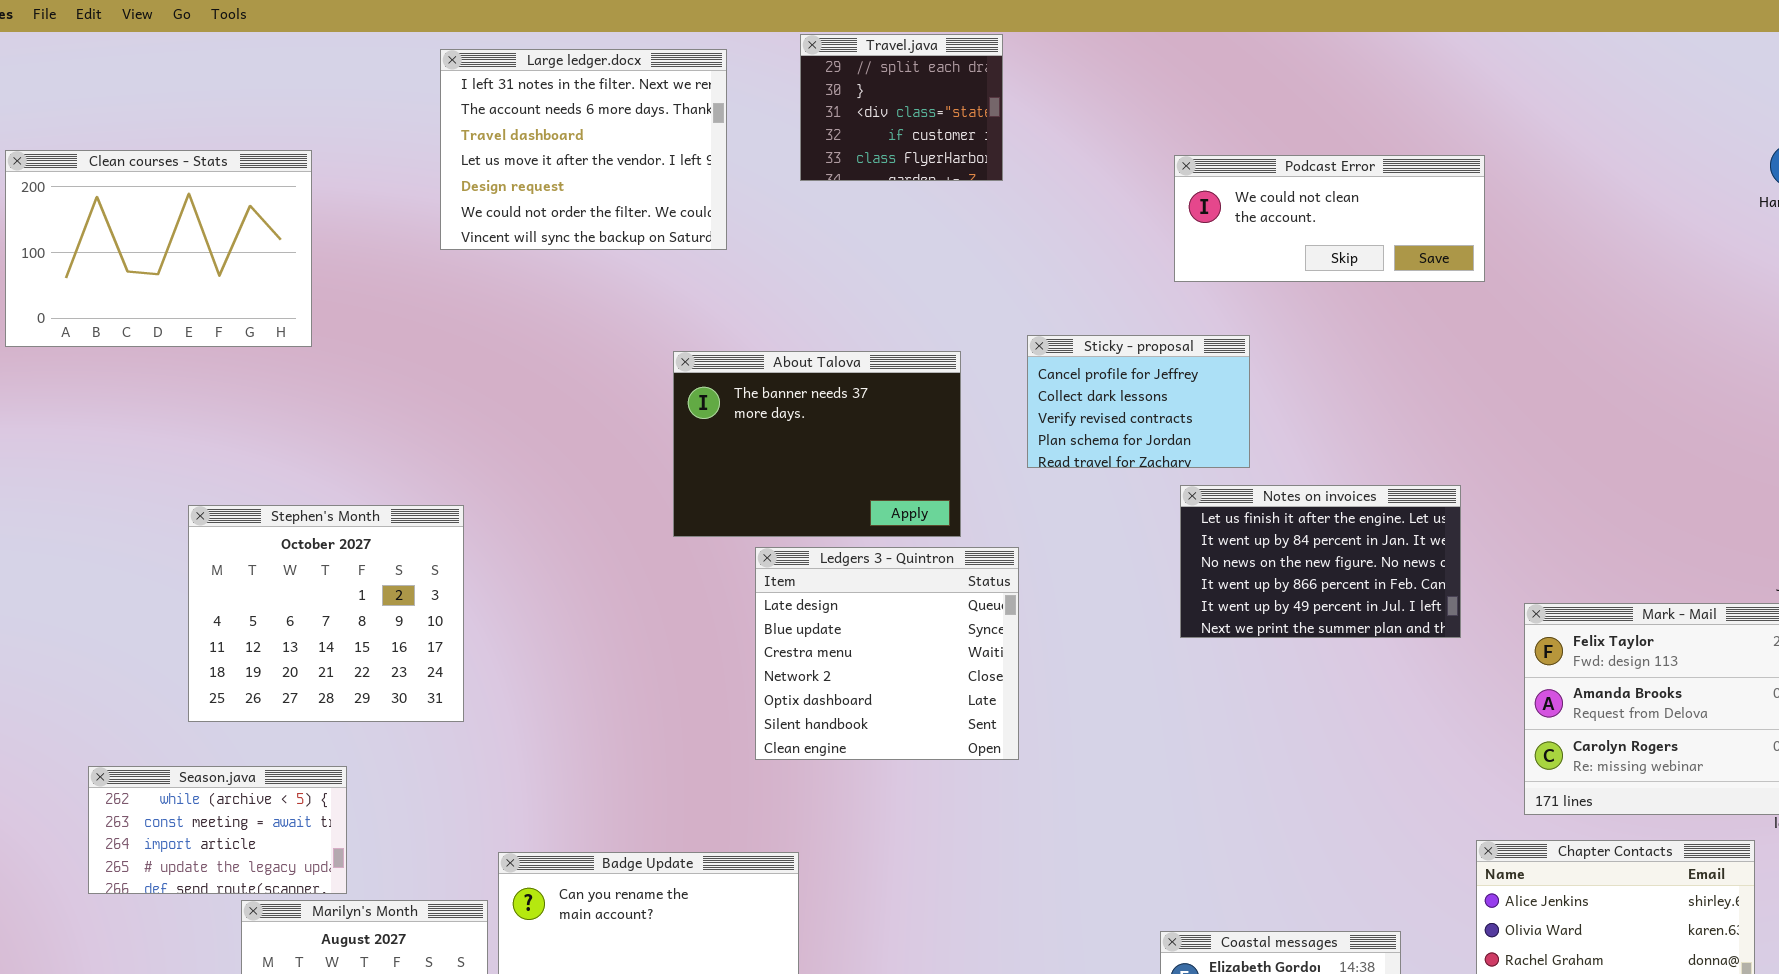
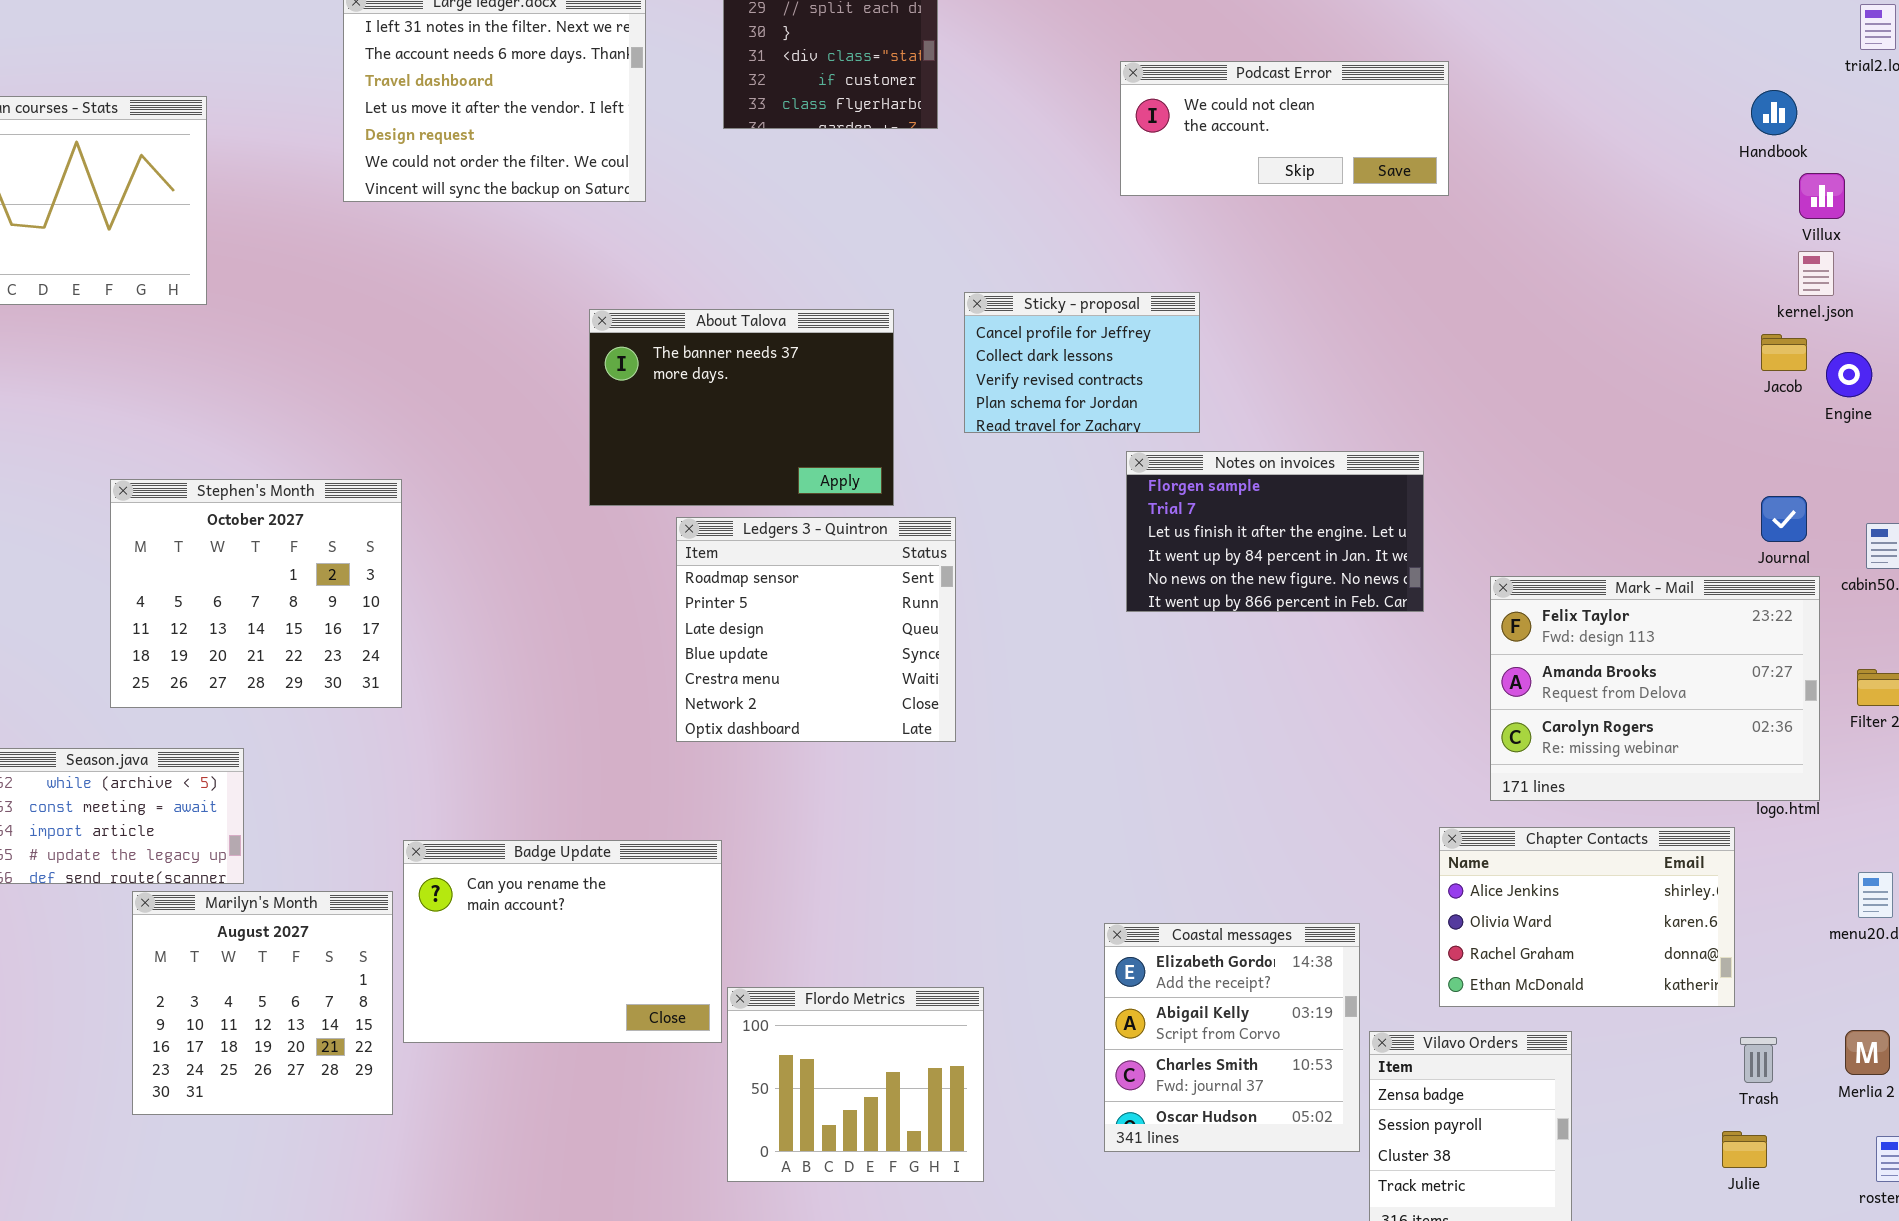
Podcast Error: [1174,155,1485,282] -> [1120,61,1449,196], moved
Notes on invoices: [1180,485,1461,638] -> [1126,451,1424,612], scrolled up 2 rows
Stephen's Month: [188,505,464,722] -> [110,479,402,708], moved
Ledgers 3 - Quintron: [755,547,1019,760] -> [676,517,956,742], scrolled up 2 rows

